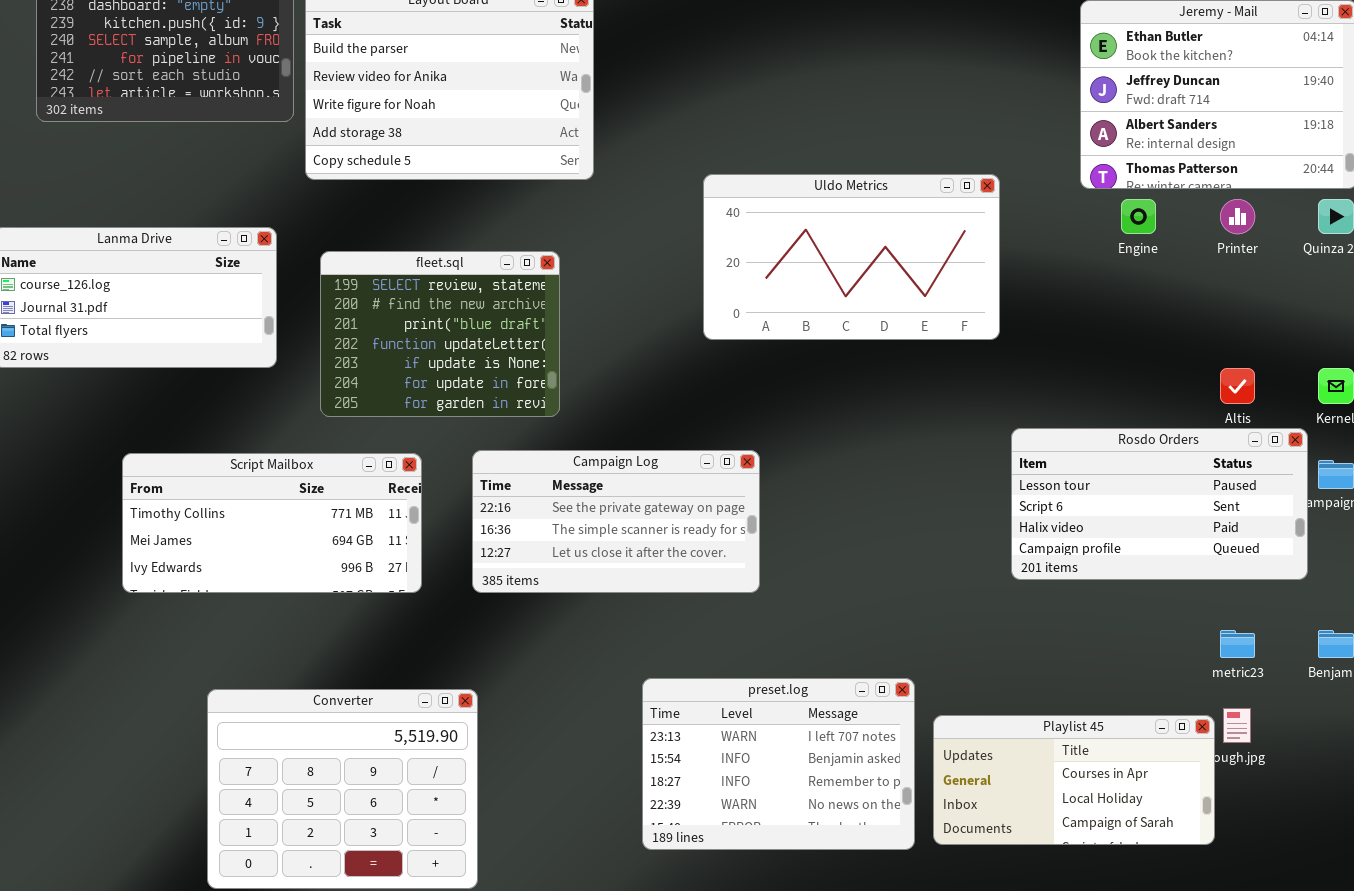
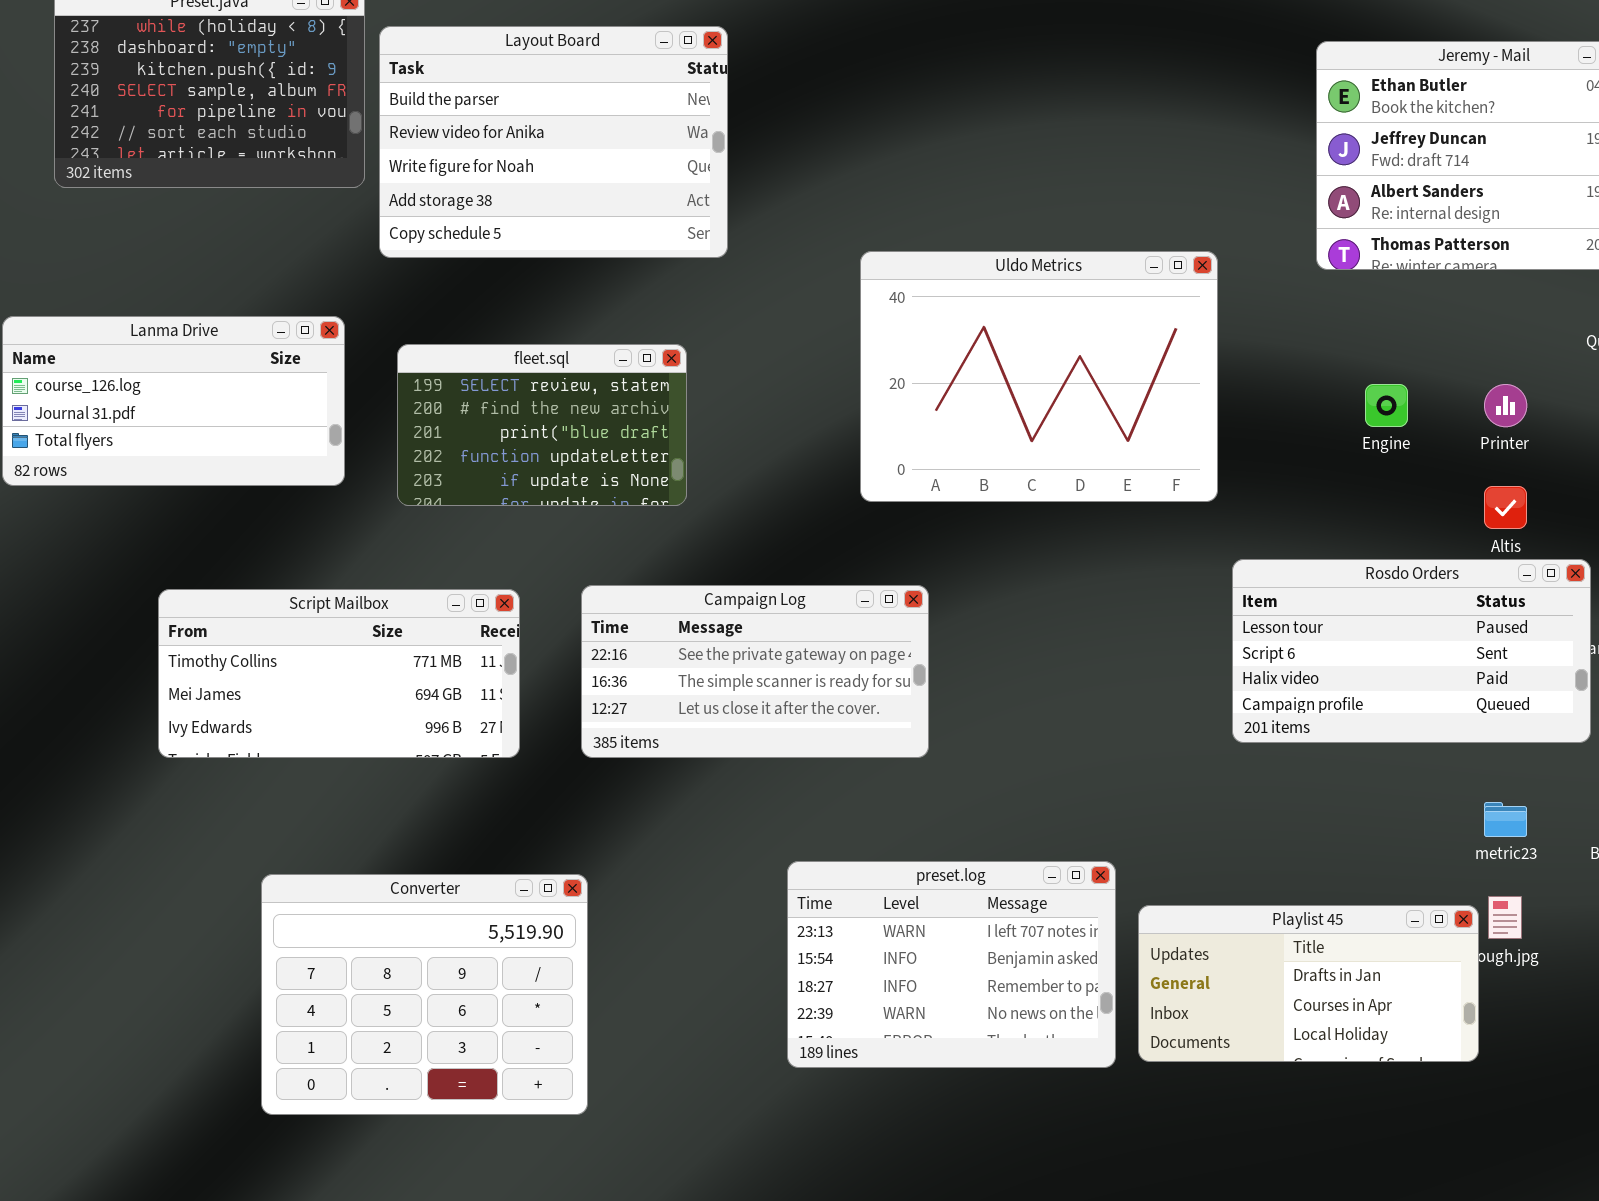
Uldo Metrics: [703,174,1000,340] -> [860,251,1218,502], resized
Engine: [1121,199,1156,234] -> [1365,384,1408,427], moved
Printer: [1220,199,1255,234] -> [1484,384,1527,427], moved
fleet.sql: [320,251,560,417] -> [397,344,687,506], resized
Playlist 45: [933,715,1215,845] -> [1138,905,1479,1062], scrolled up 1 row

